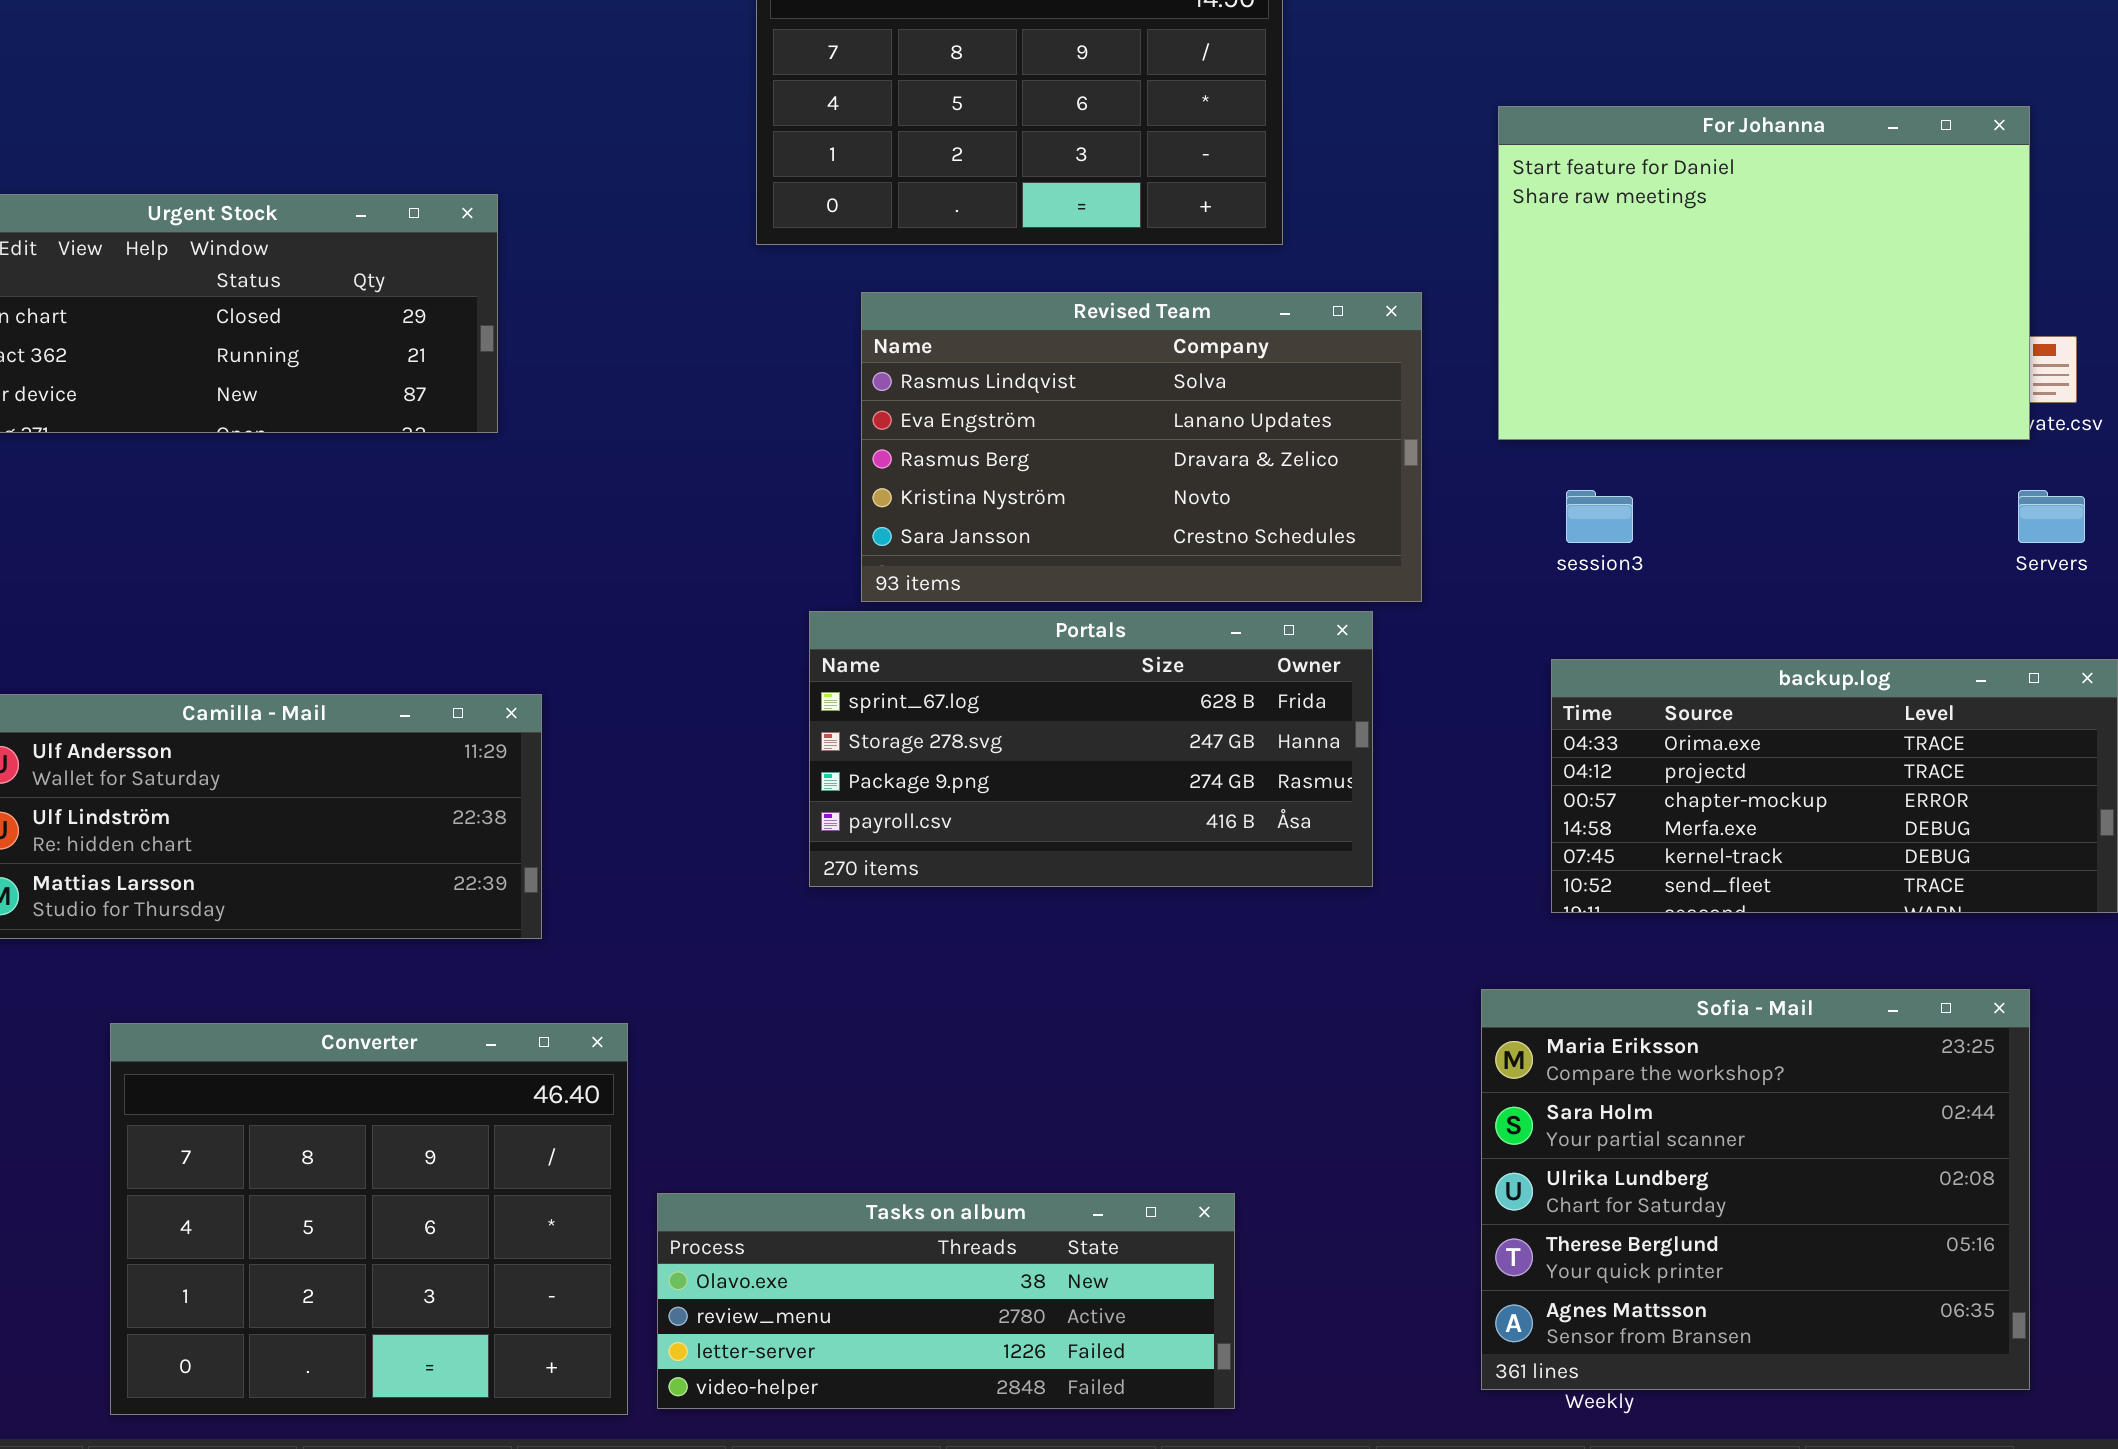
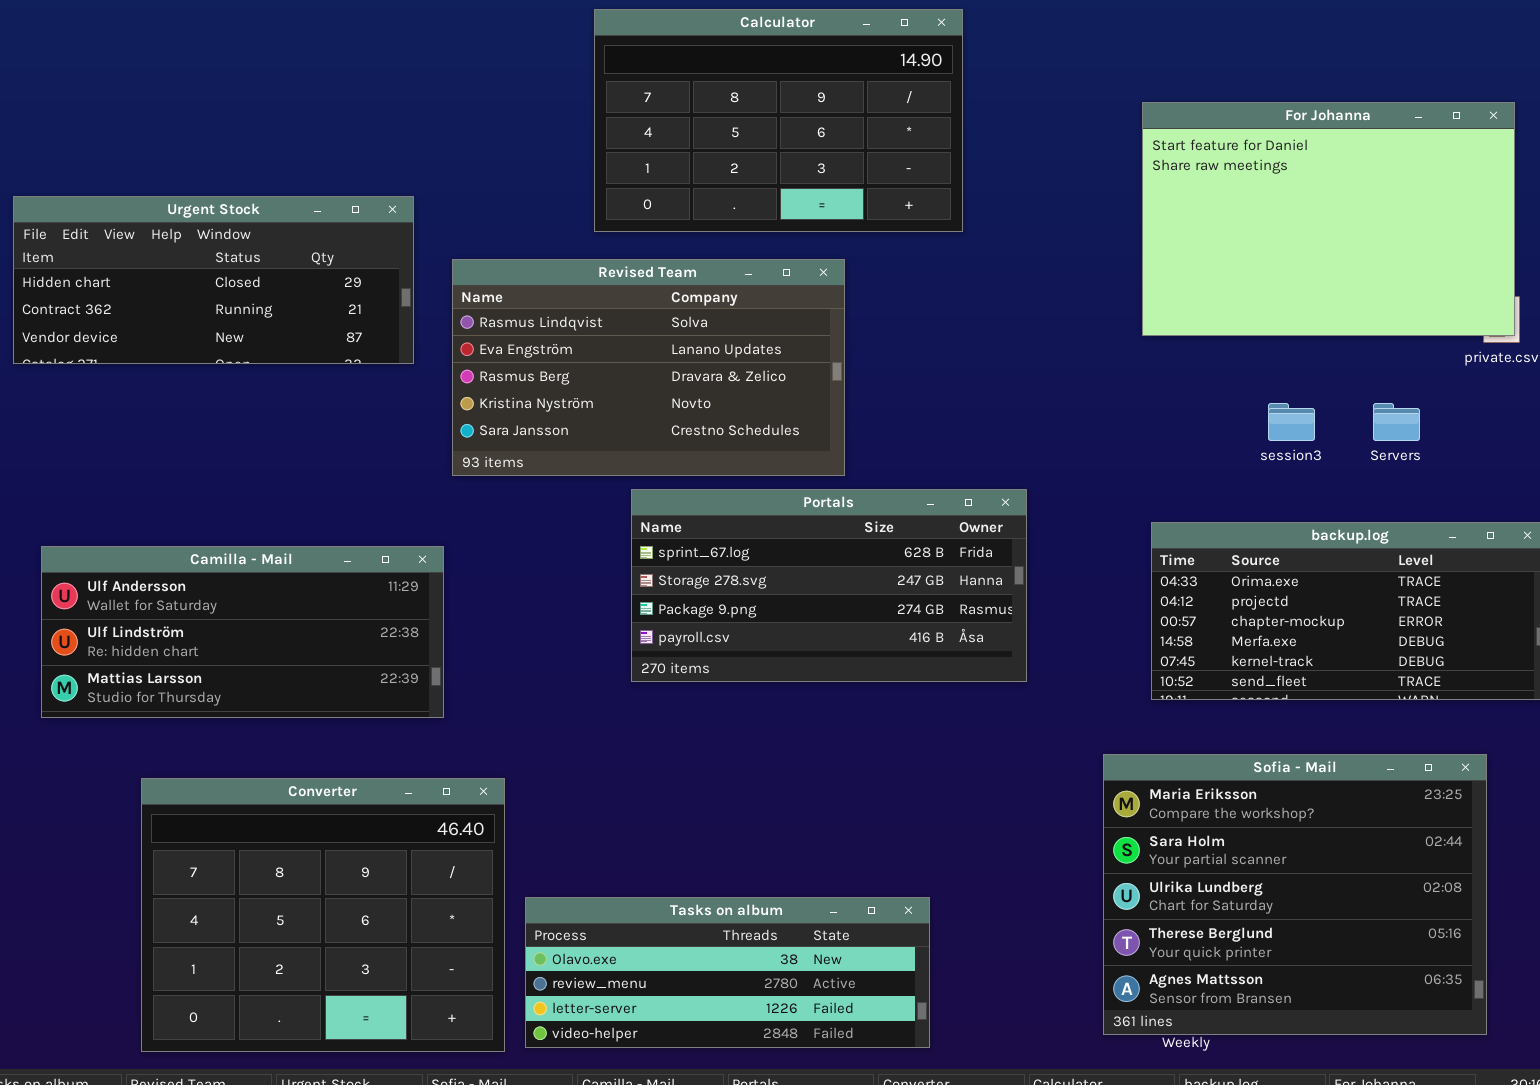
For Johanna: [1498,106,2030,440] -> [1142,102,1515,336], moved
Revised Team: [861,292,1422,602] -> [452,259,845,476], moved
session3: [1566,490,1633,543] -> [1268,403,1315,441], moved
Servers: [2018,490,2085,543] -> [1373,403,1420,441], moved

